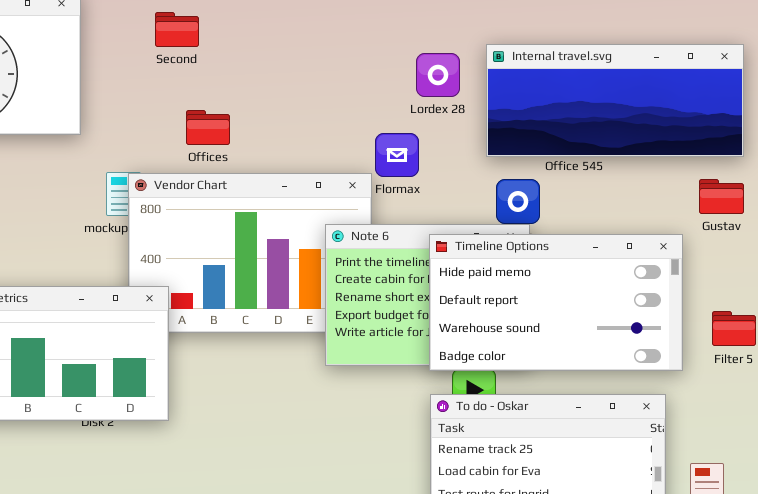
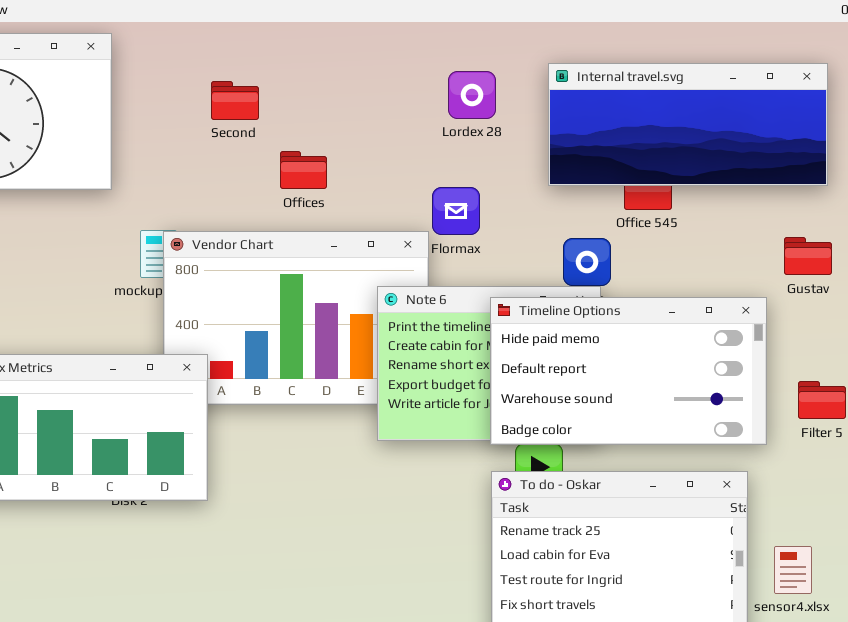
Second: [155,12,199,47] -> [211,81,259,120], moved
Internal travel.svg: [486,44,744,157] -> [548,63,828,186], moved
Lordex 28: [416,53,460,97] -> [448,71,496,119], moved
Offices: [186,110,230,145] -> [280,151,327,189], moved

